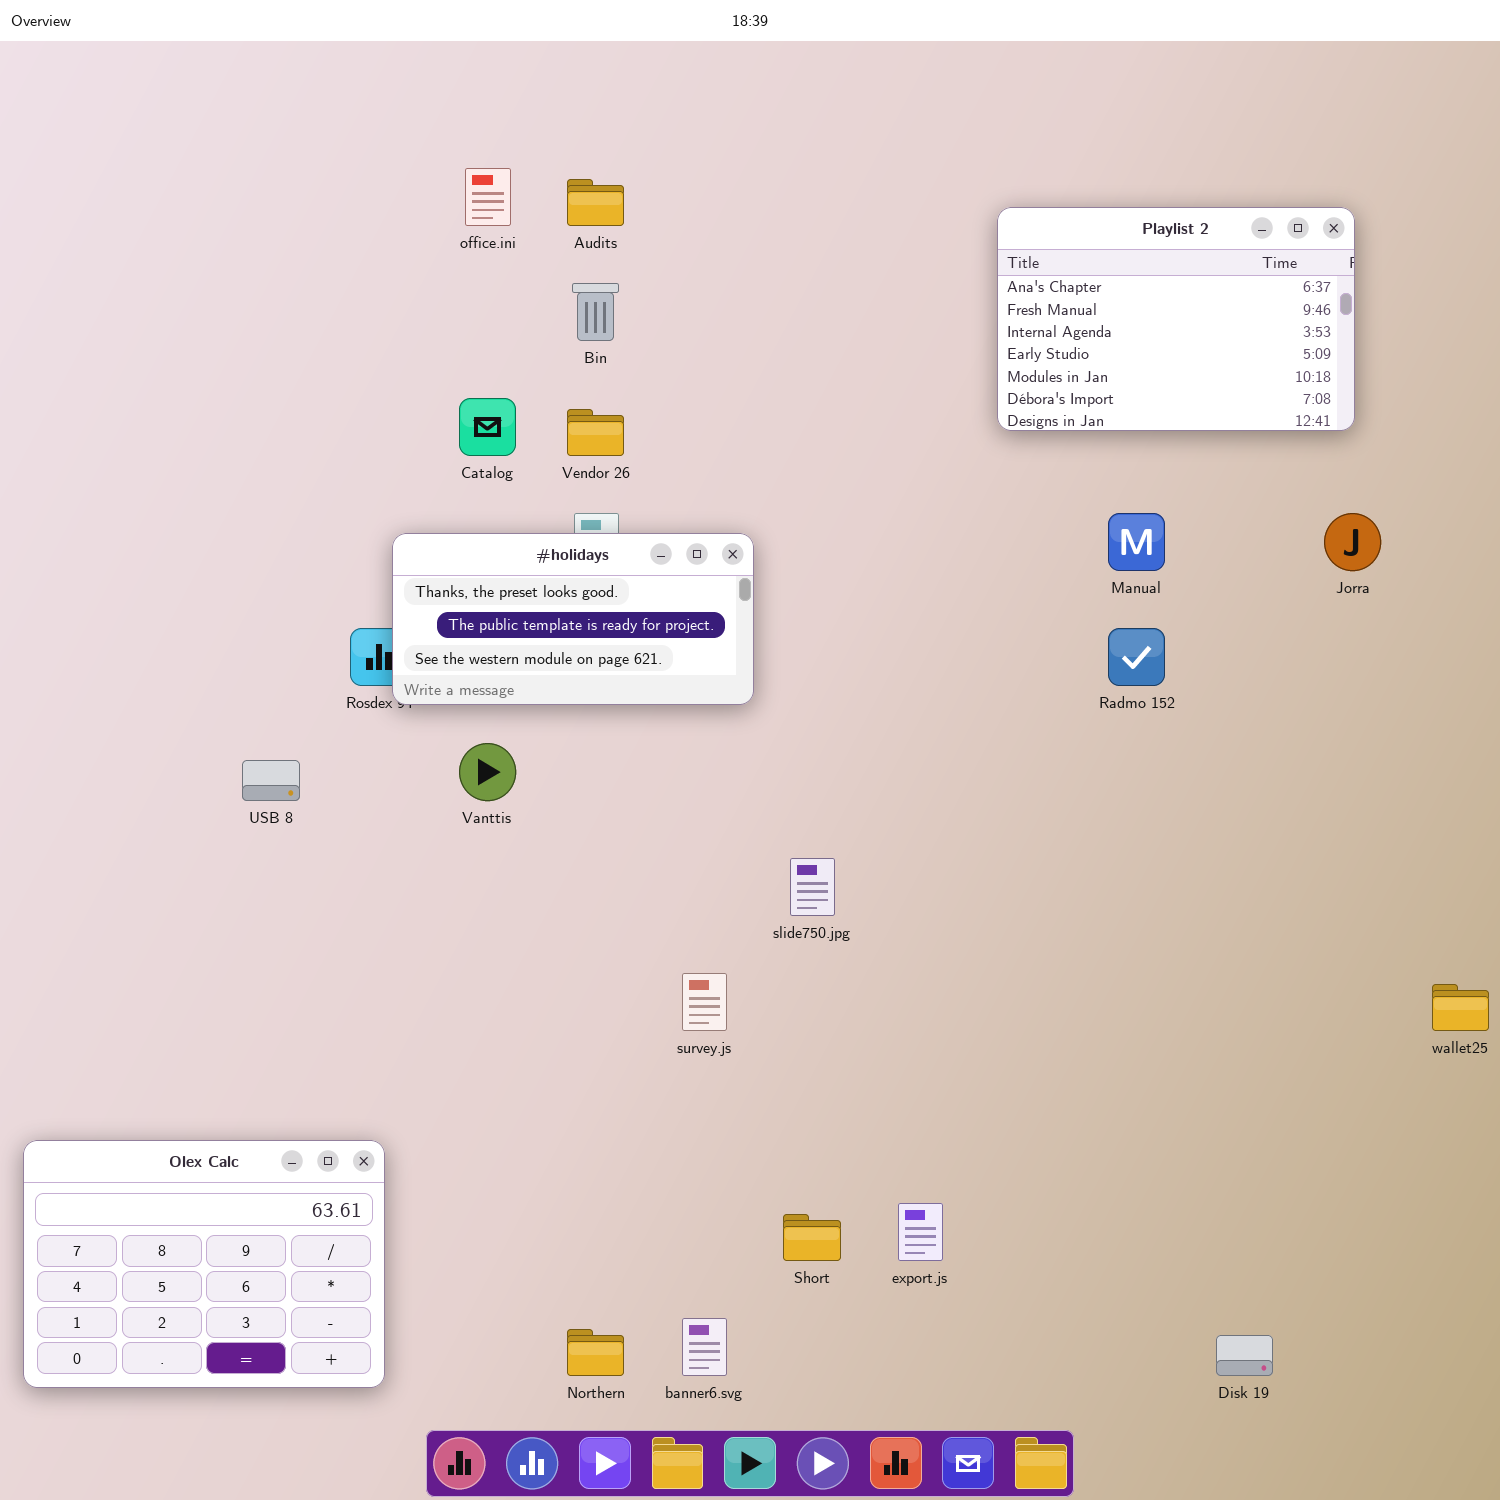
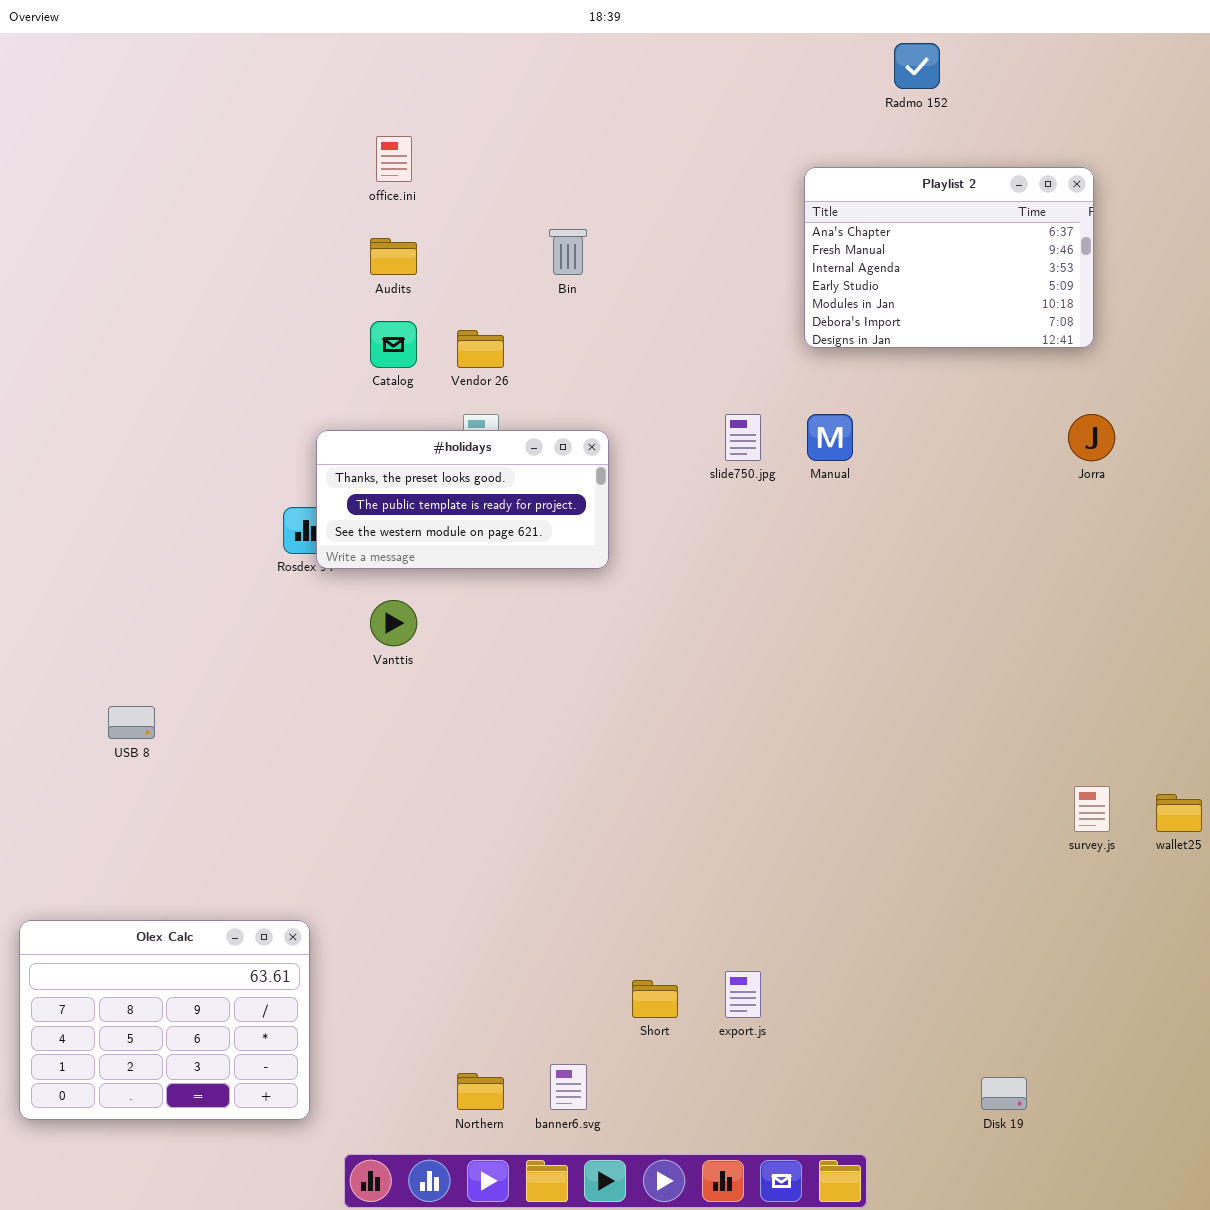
Audits: [567,179,624,226] -> [370,238,417,275], moved
Bin: [572,283,619,341] -> [549,229,587,275], moved
Manual: [1108,513,1165,571] -> [807,414,853,461], moved
Radmo 152: [1108,628,1165,686] -> [894,43,940,89], moved
USB 8: [242,760,300,801] -> [108,706,155,739], moved
slide750.jpg: [790,858,835,916] -> [725,414,761,461], moved
survey.js: [682,973,727,1031] -> [1074,786,1110,832], moved

